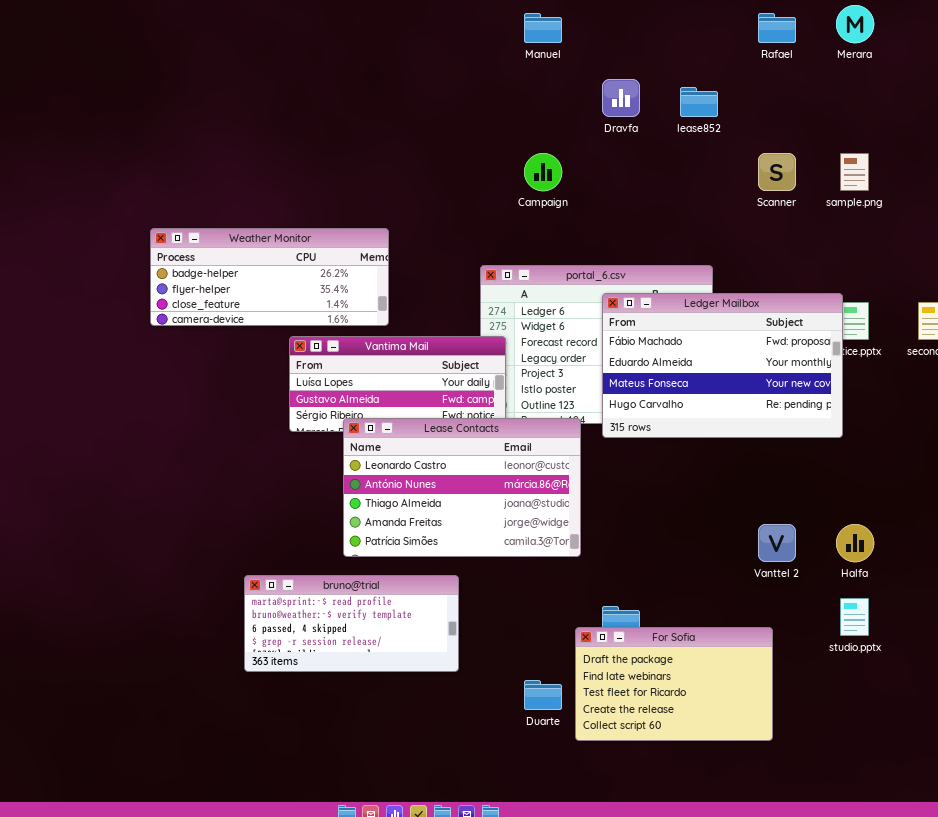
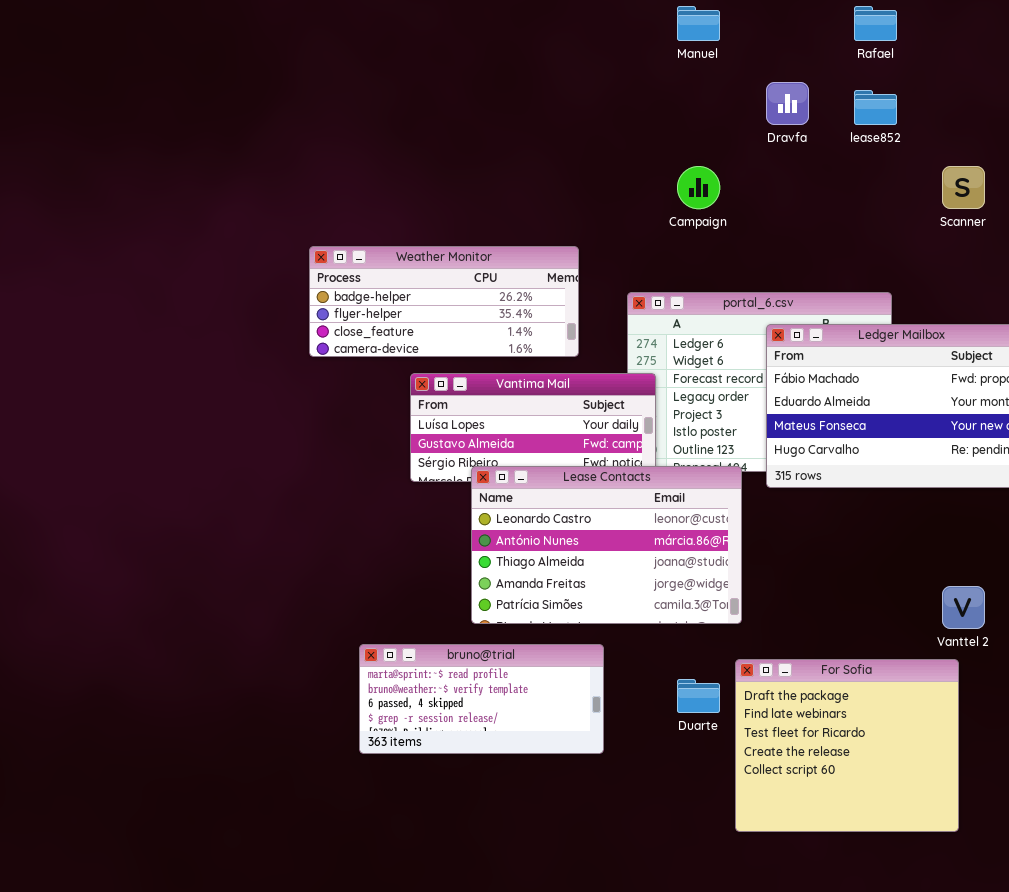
Rafael: [758,13,796,43] -> [854,6,897,41], moved
Weather Monitor: [150,228,389,326] -> [309,246,579,357], moved
For Sofia: [575,627,773,741] -> [735,659,959,832], resized
Duarte: [524,680,562,710] -> [677,679,720,713], moved

